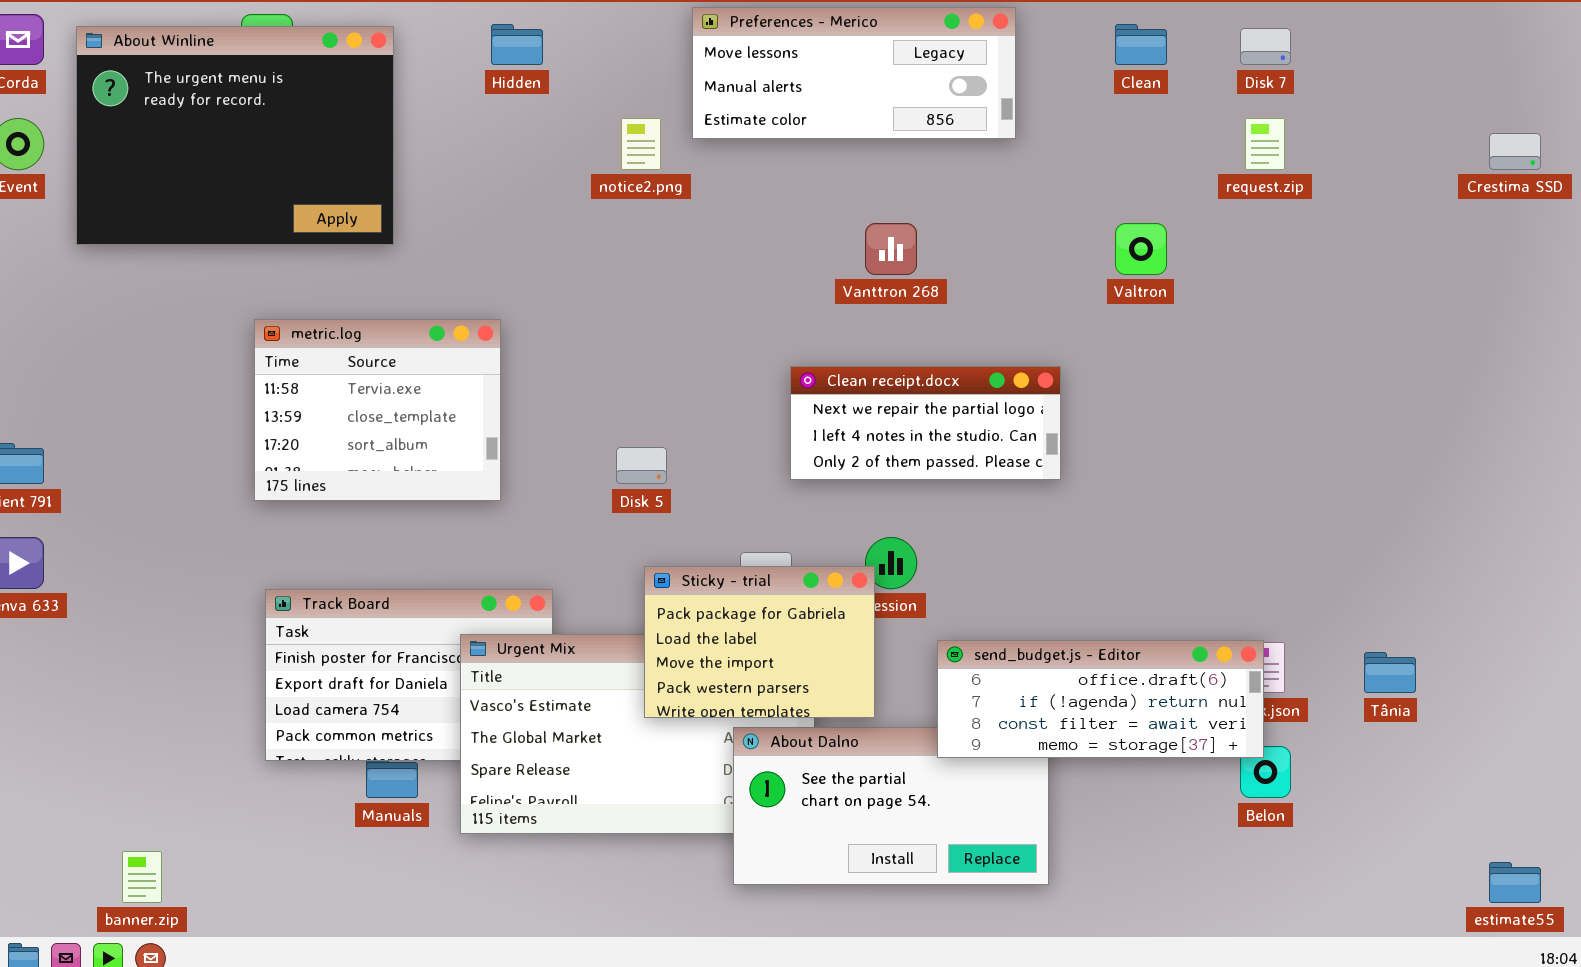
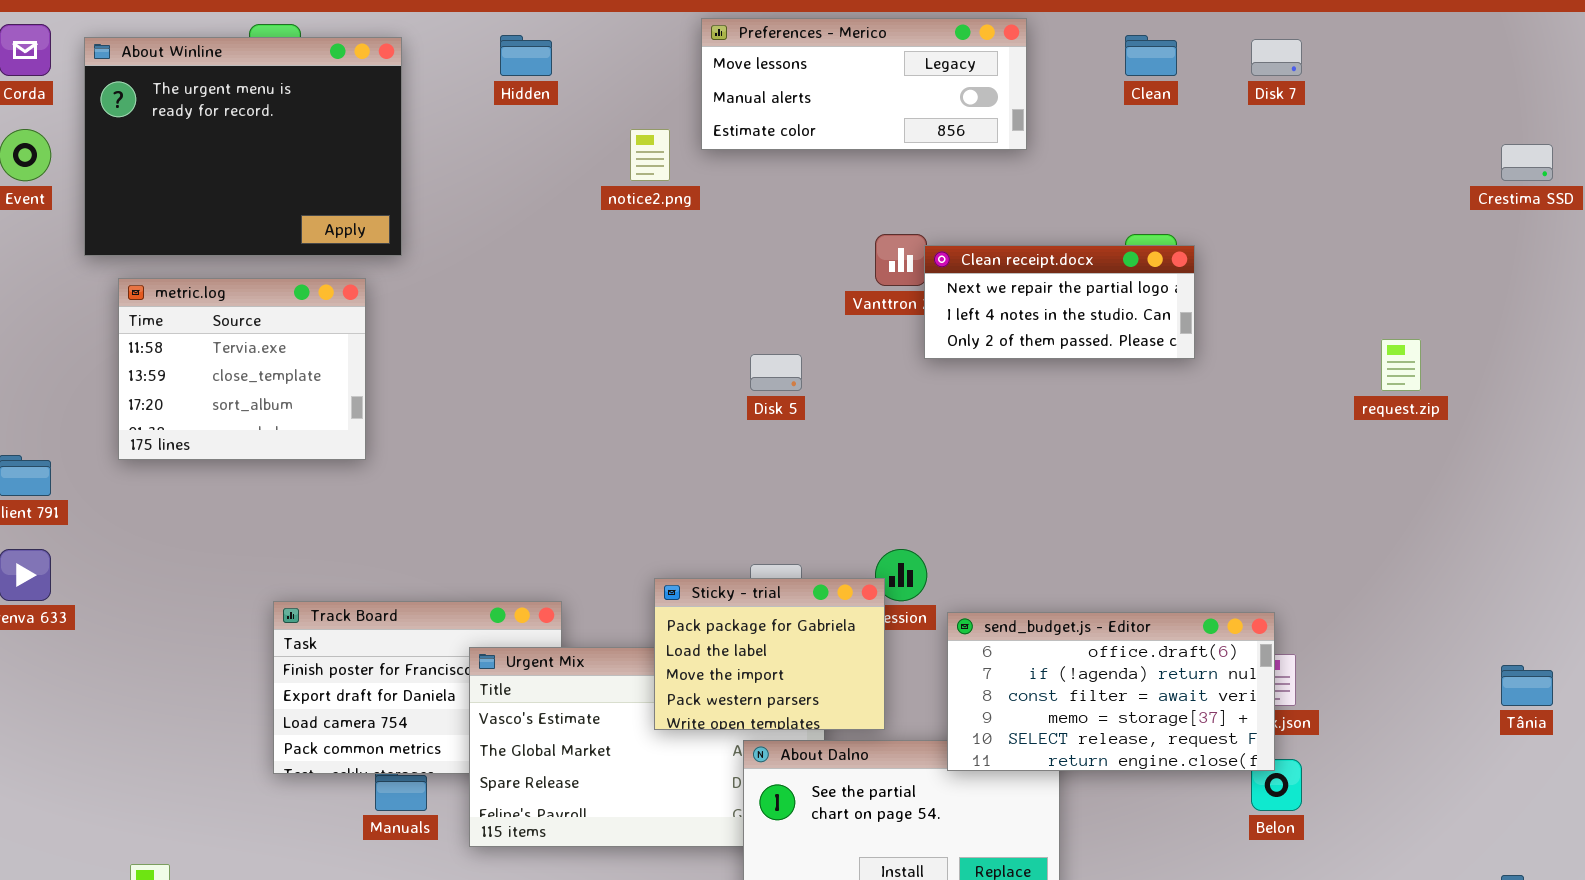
request.zip: [1245,118,1285,170] -> [1381,339,1421,391], moved
metric.log: [254,319,501,501] -> [118,278,366,460], moved
Clean receipt.docx: [790,366,1061,480] -> [924,245,1195,359], moved
Disk 5: [616,447,667,484] -> [750,354,802,391], moved
send_budget.js - Editor: [937,640,1264,758] -> [947,612,1275,771], resized
Tânia: [1364,652,1416,693] -> [1501,665,1553,706], moved

